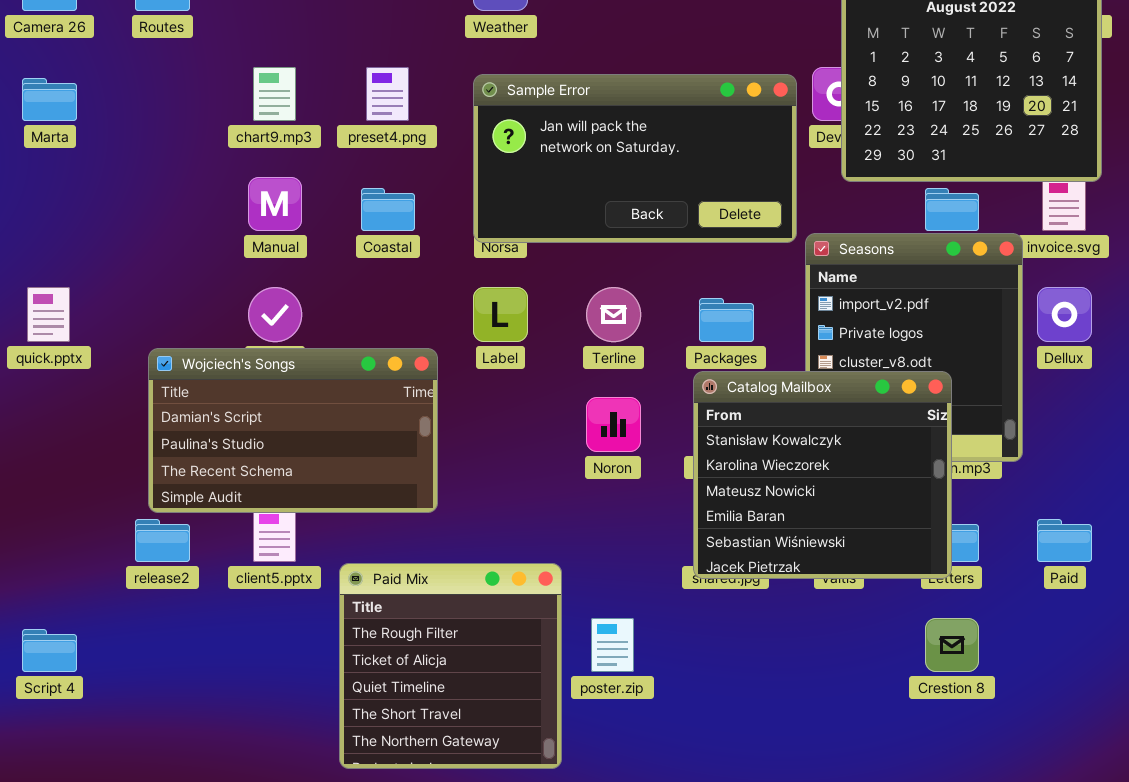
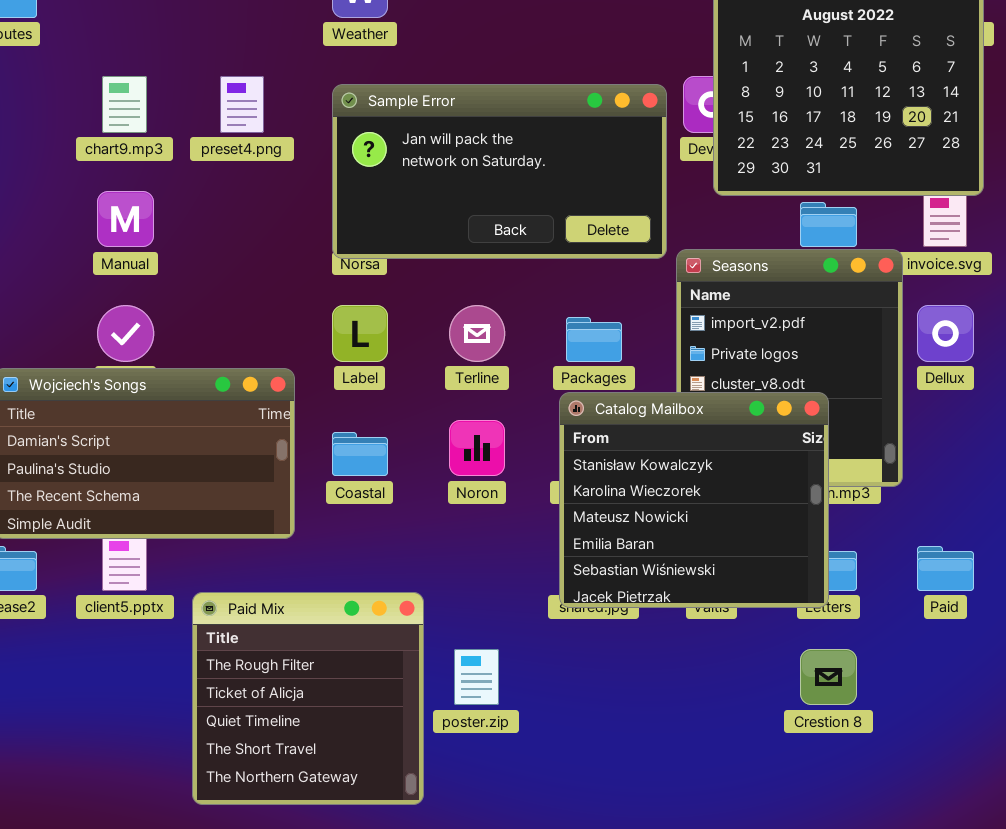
Coastal: [361,188,415,231] -> [332,432,388,476], moved

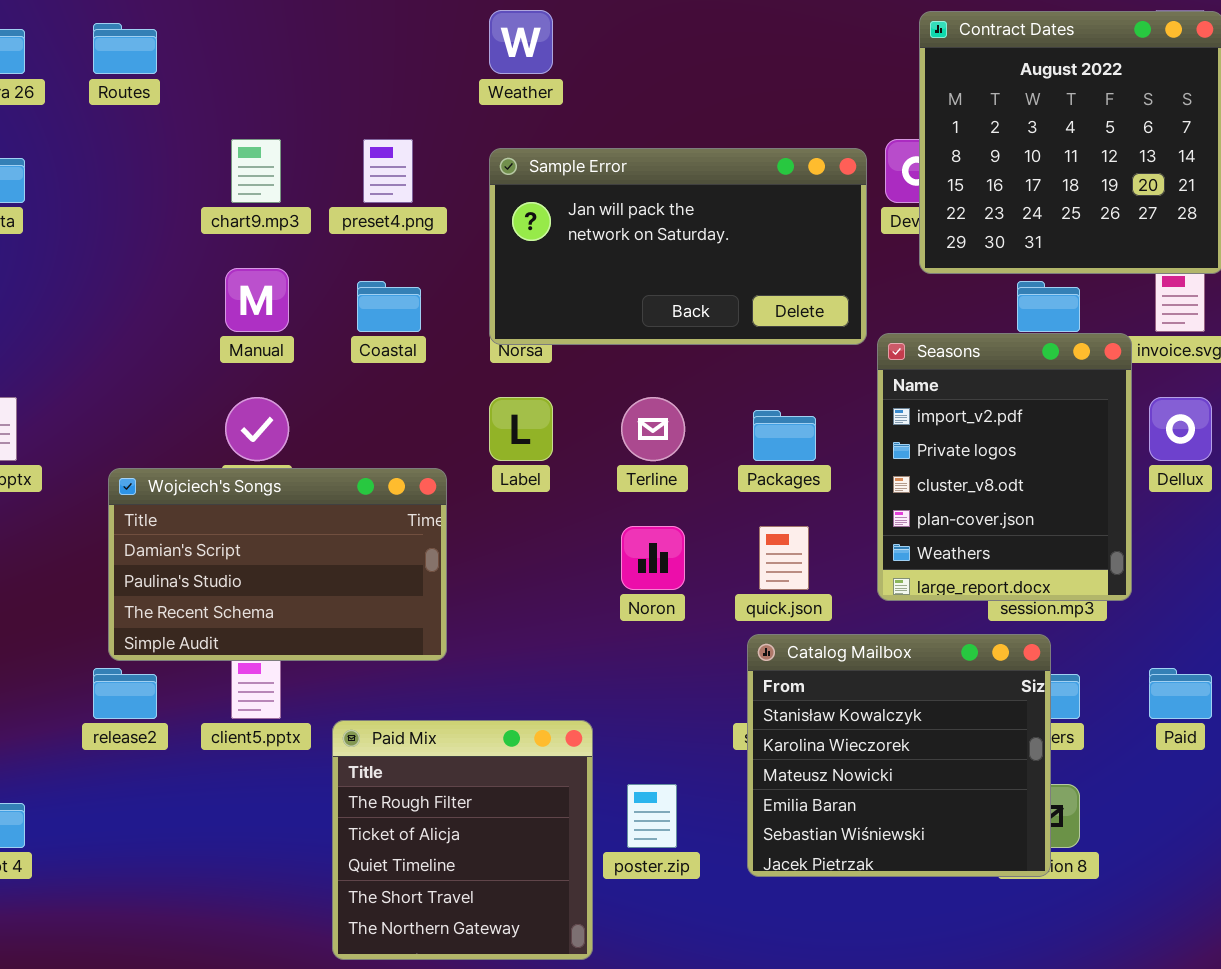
Catalog Mailbox: [559,392,829,608] -> [747,634,1051,877], moved
Coastal: [332,432,388,476] -> [357,281,421,332], moved

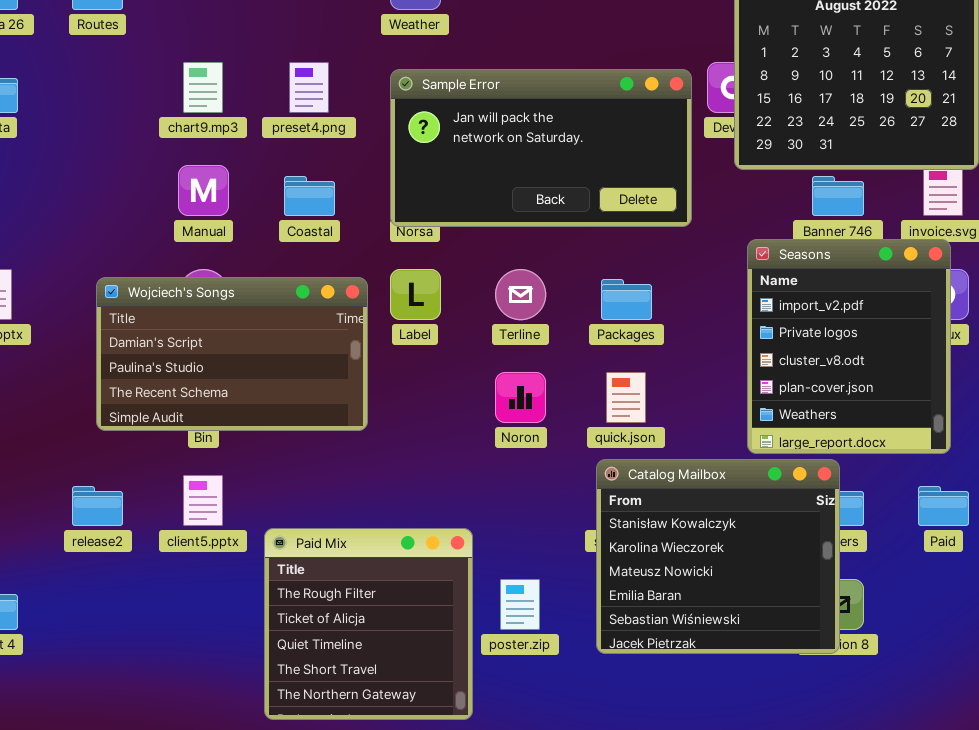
Seasons: [877,333,1132,601] -> [747,239,951,454], moved
Wojciech's Songs: [108,468,447,661] -> [96,277,368,431], moved

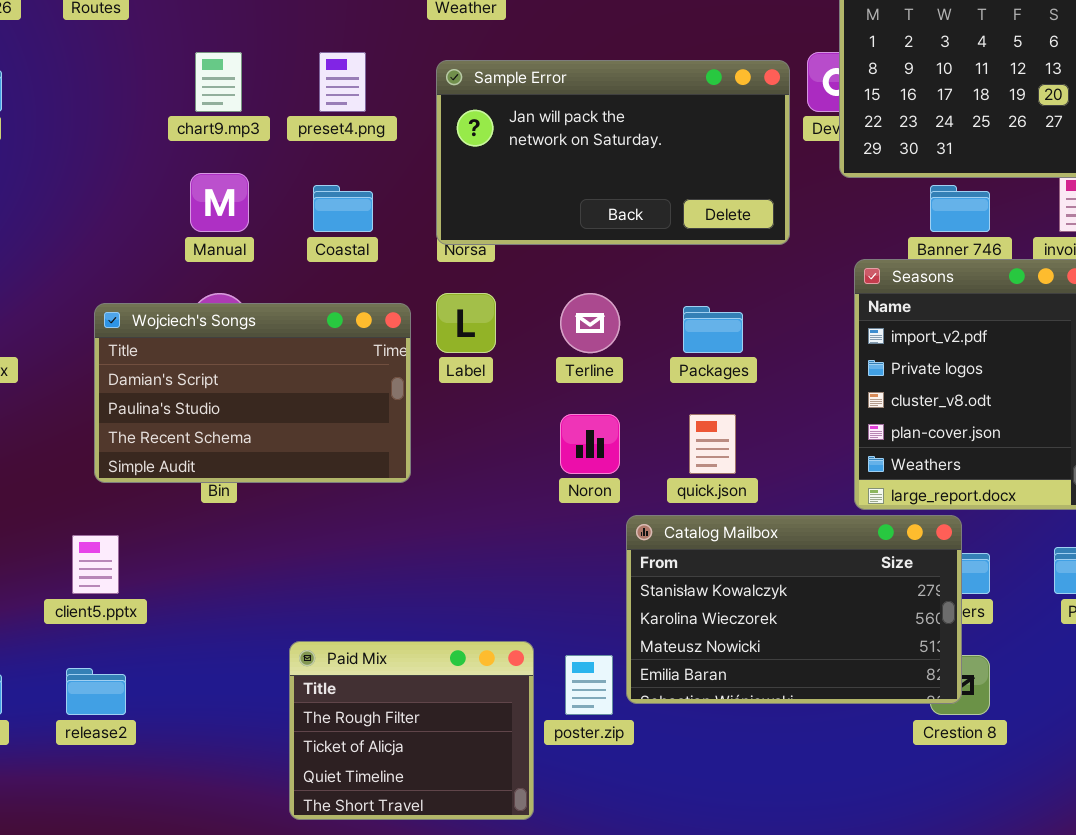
Catalog Mailbox: [596,459,840,654] -> [626,515,962,704], resized
client5.pptx: [183,475,223,526] -> [72,535,119,594], moved
release2: [72,486,123,526] -> [66,668,126,715], moved
Paid Mix: [264,528,473,720] -> [289,641,534,820], resized

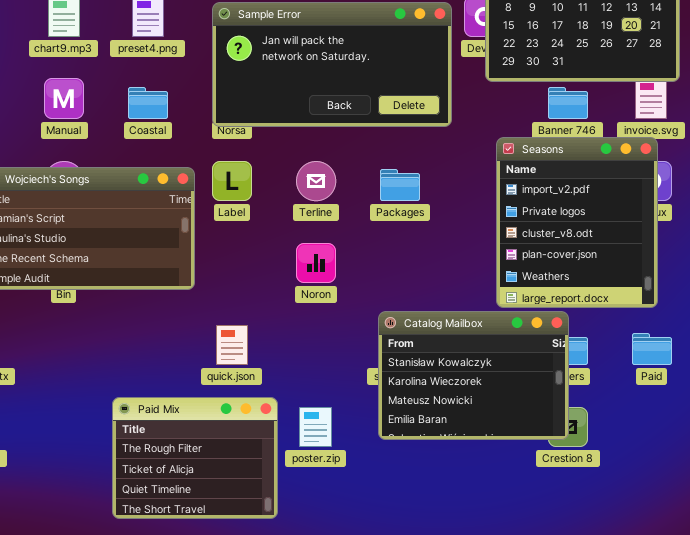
quick.json: [689,414,736,474] -> [216,325,248,365], moved
Catalog Mailbox: [626,515,962,704] -> [378,311,569,440], resized

